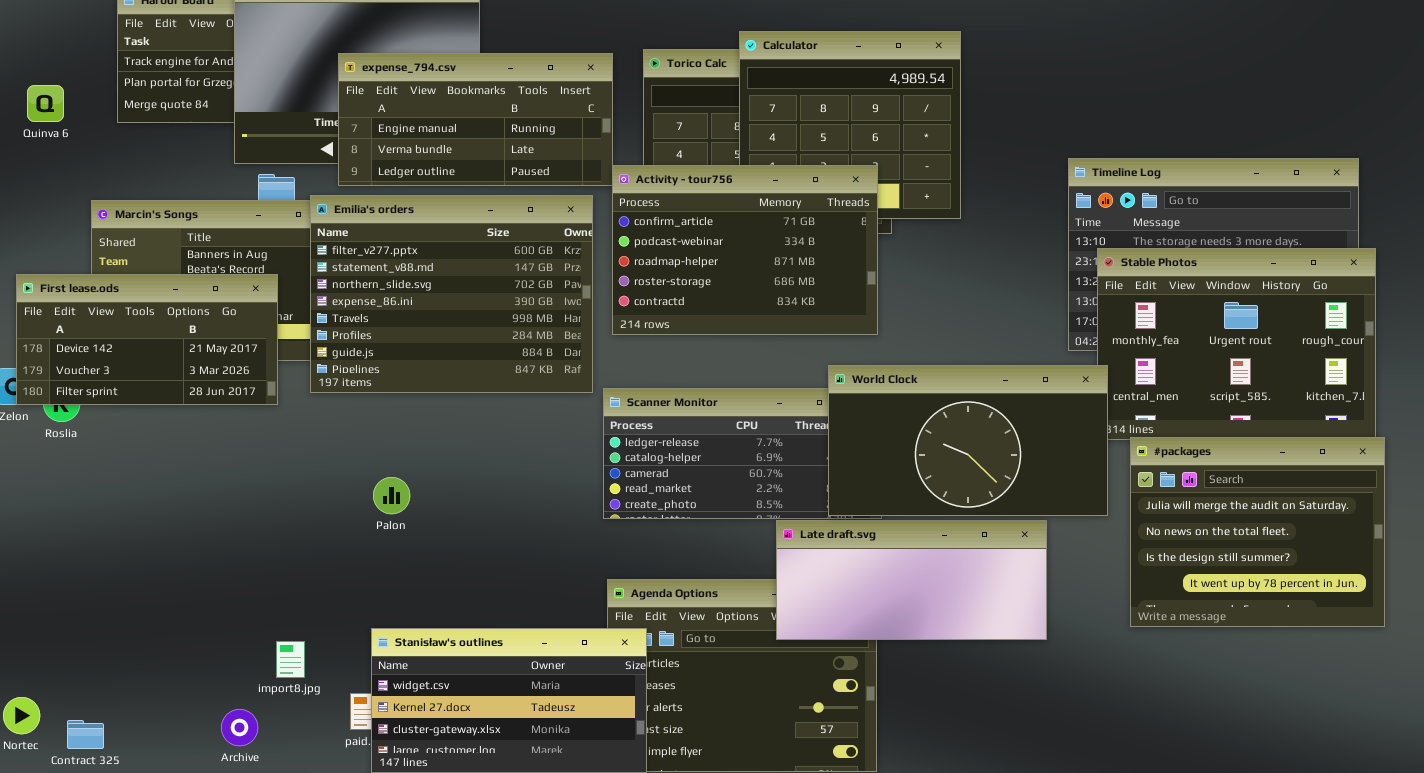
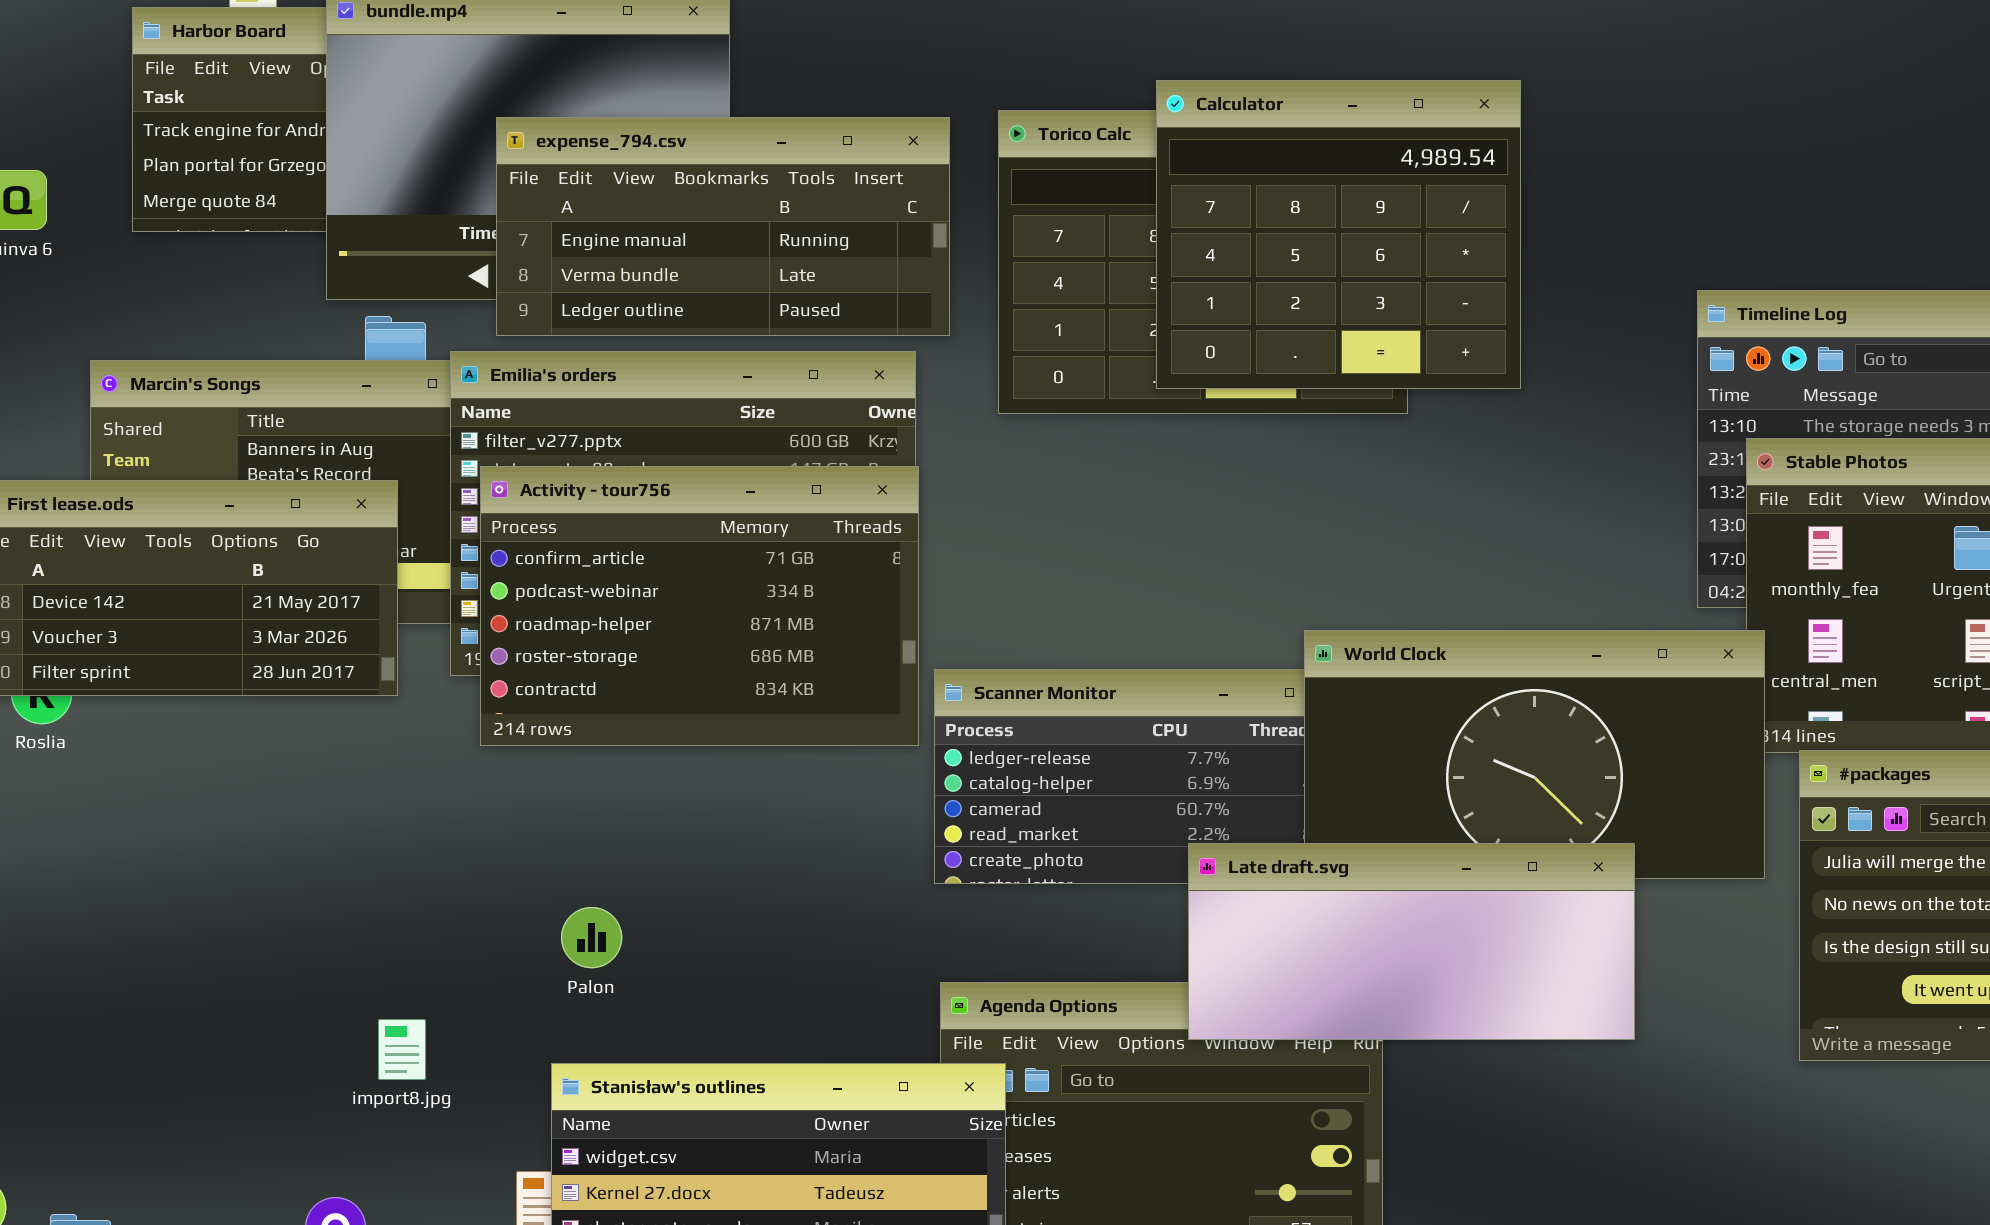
Activity - tour756: [612,165,878,335] -> [480,466,919,746], moved
Palon: [373,477,410,514] -> [561,907,622,968], moved
Late draft.svg: [776,520,1047,640] -> [1188,843,1635,1040], moved
import8.jpg: [276,641,305,678] -> [378,1019,426,1080], moved

